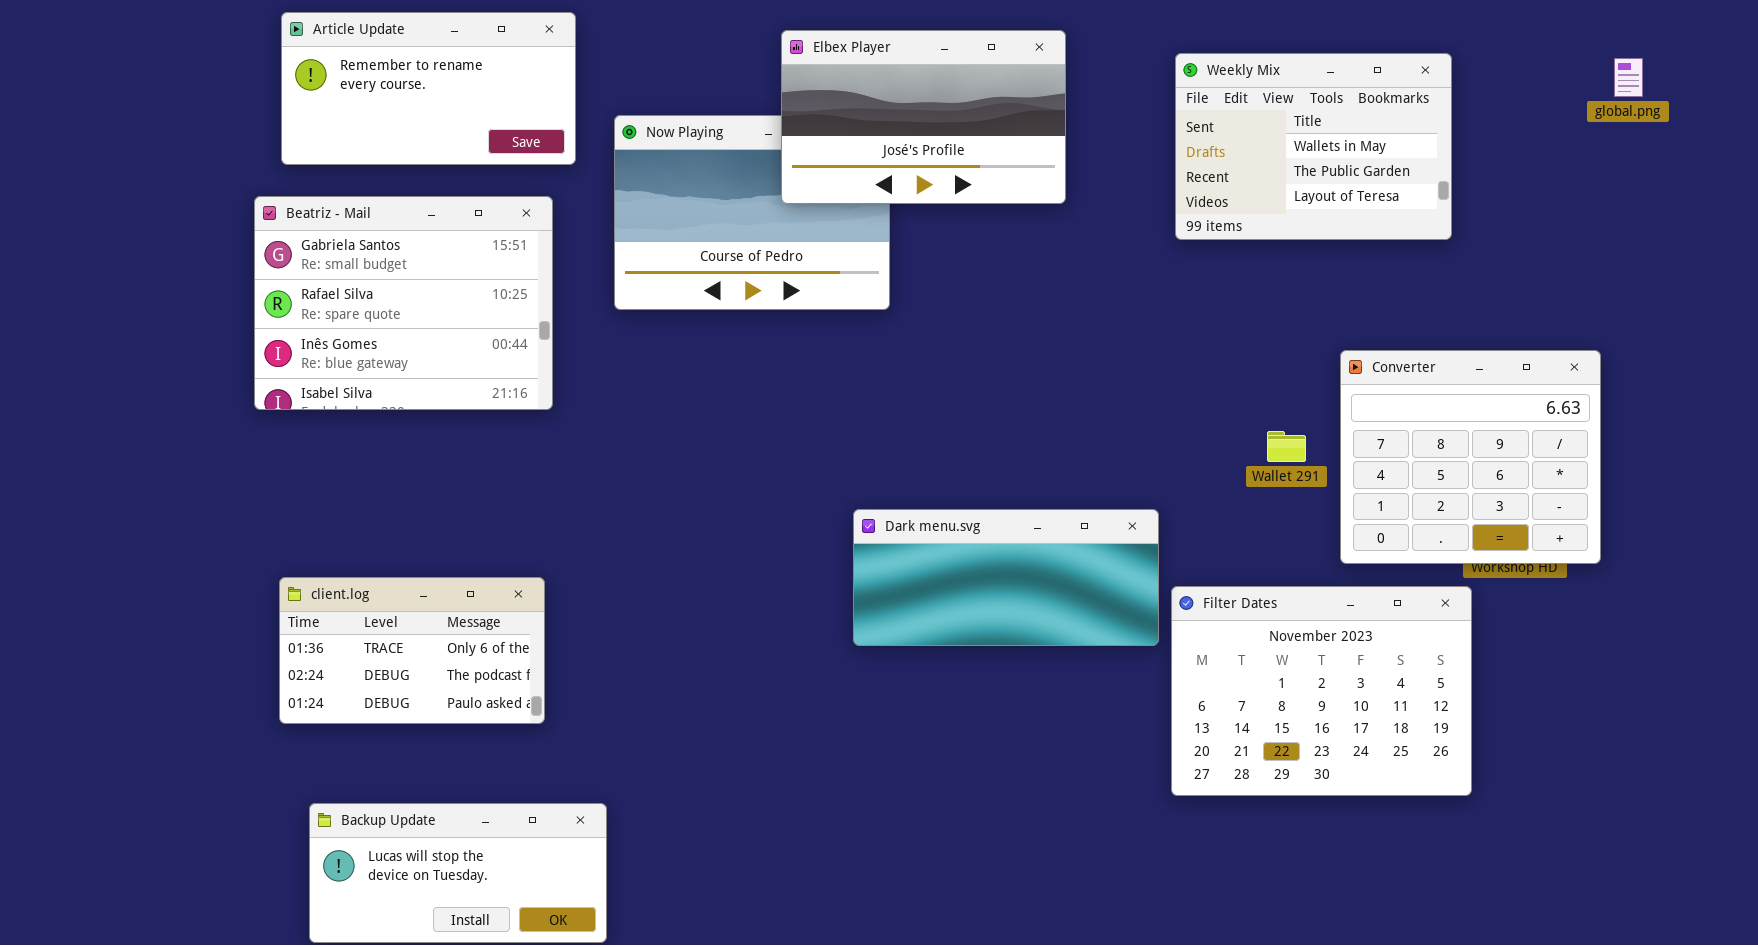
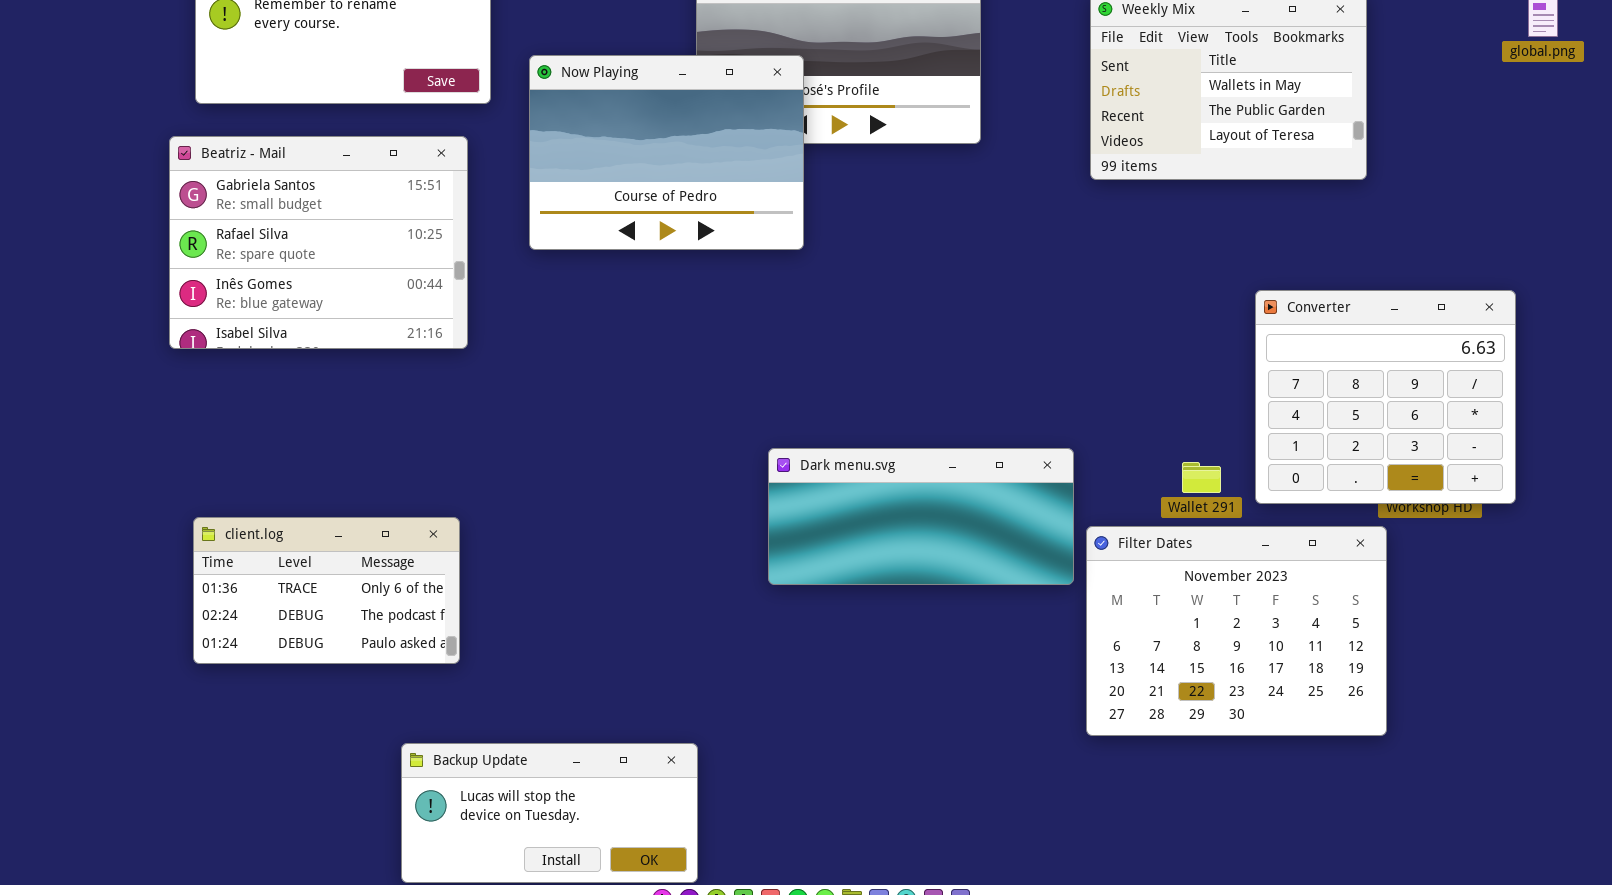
Now Playing: [614,115,890,310] -> [529,55,804,250], raised
Wallet 291: [1267,431,1306,462] -> [1182,462,1221,493], moved
Backup Update: [309,803,607,943] -> [401,743,698,883], moved

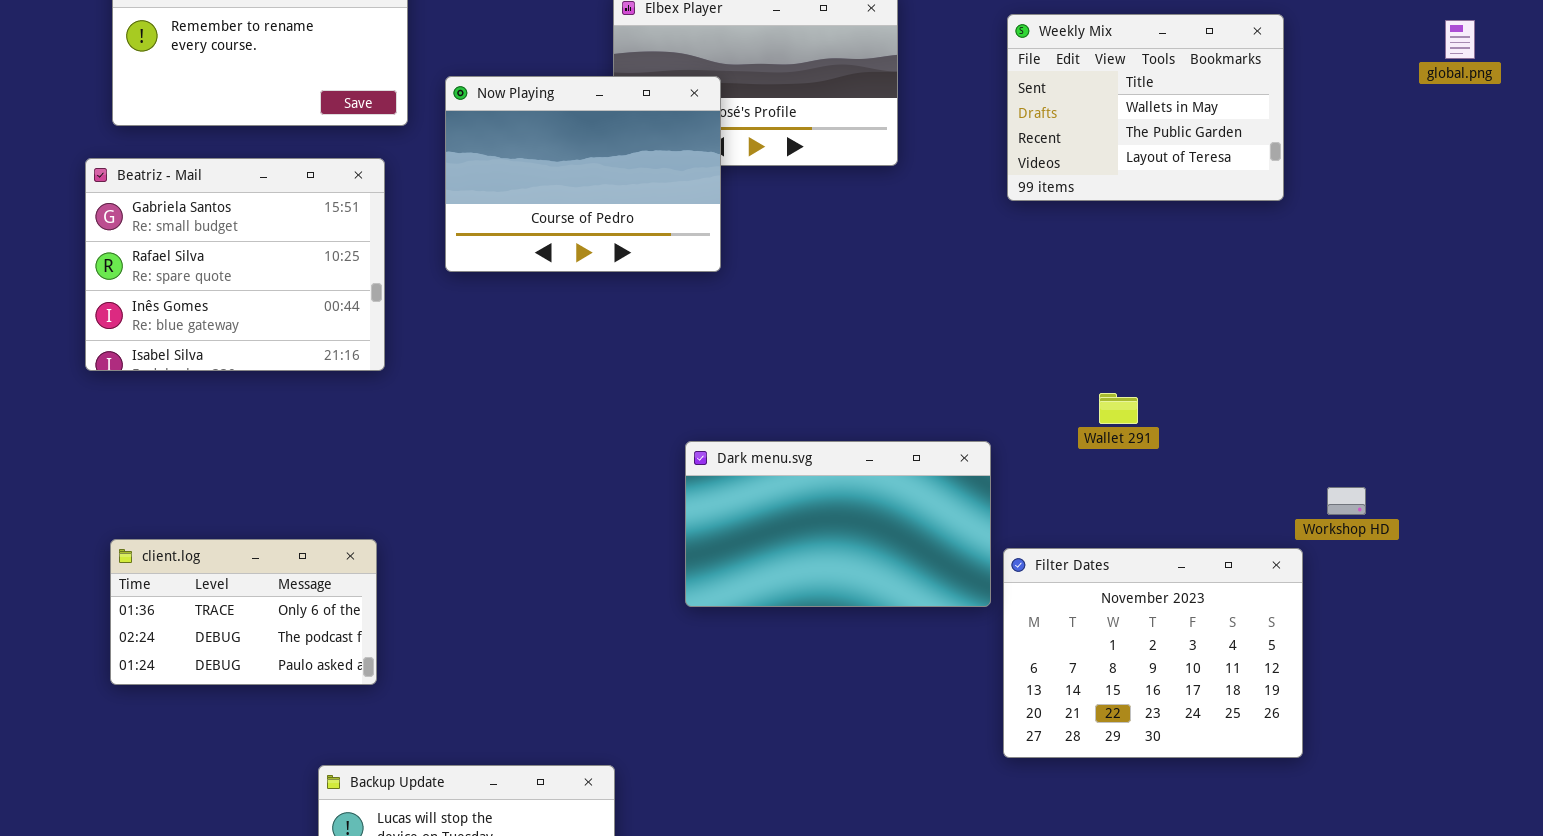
Converter: [1255,290,1516,504] -> none, closed
Dark menu.svg: [768,448,1074,585] -> [685,441,991,607], resized
Wallet 291: [1182,462,1221,493] -> [1099,393,1138,424], moved

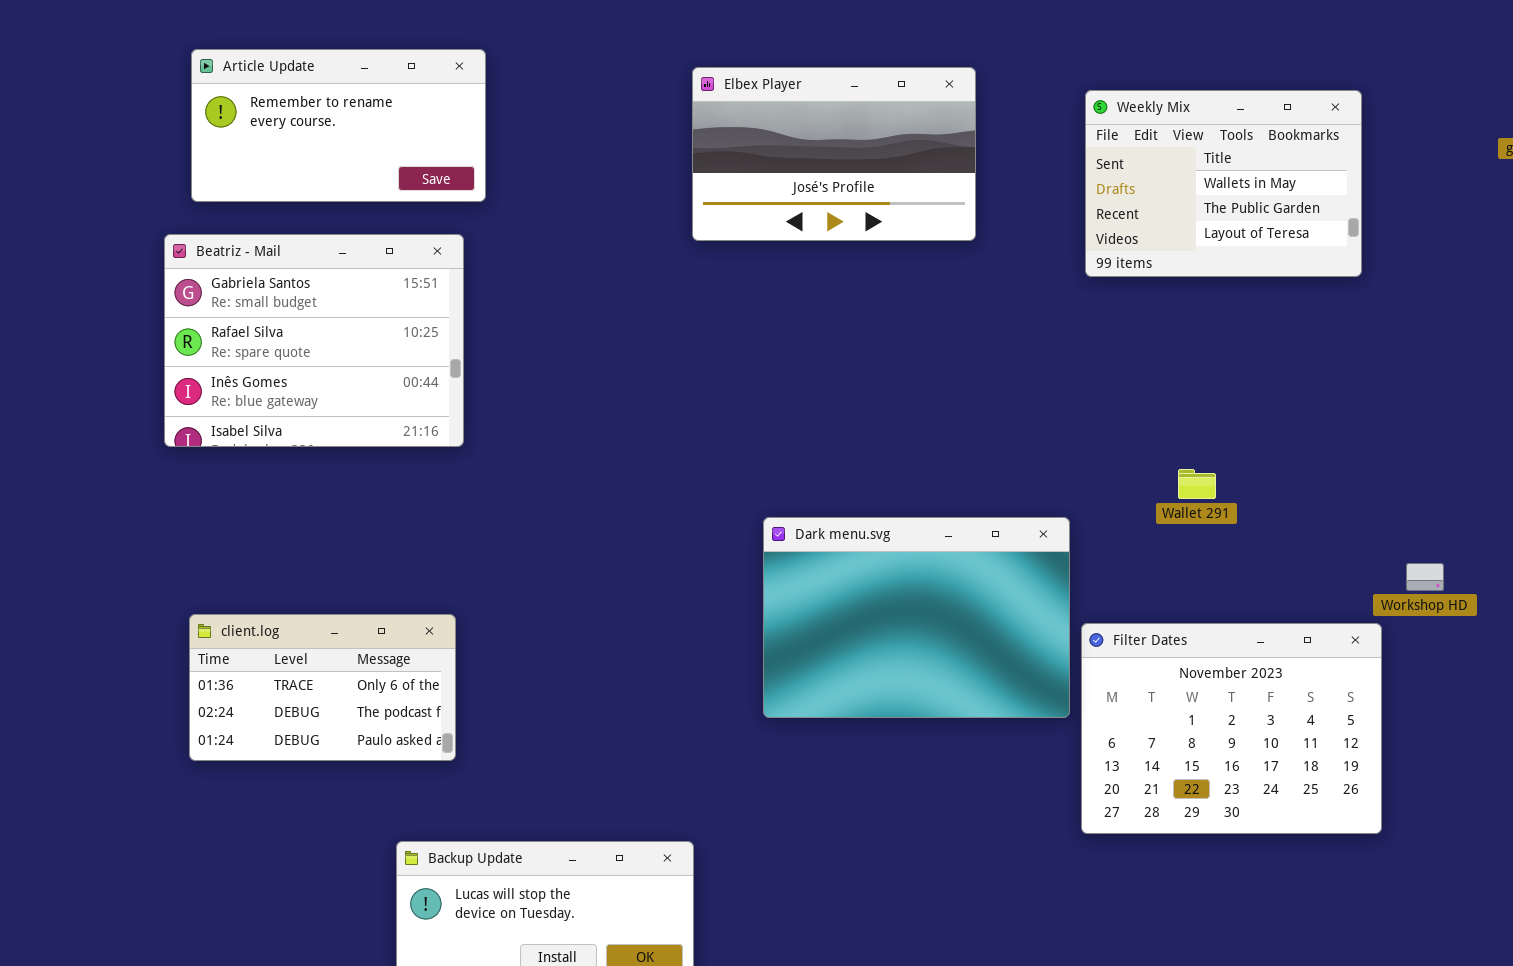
Now Playing: [445,76,721,272] -> none, closed
Dark menu.svg: [685,441,991,607] -> [763,517,1070,718], resized

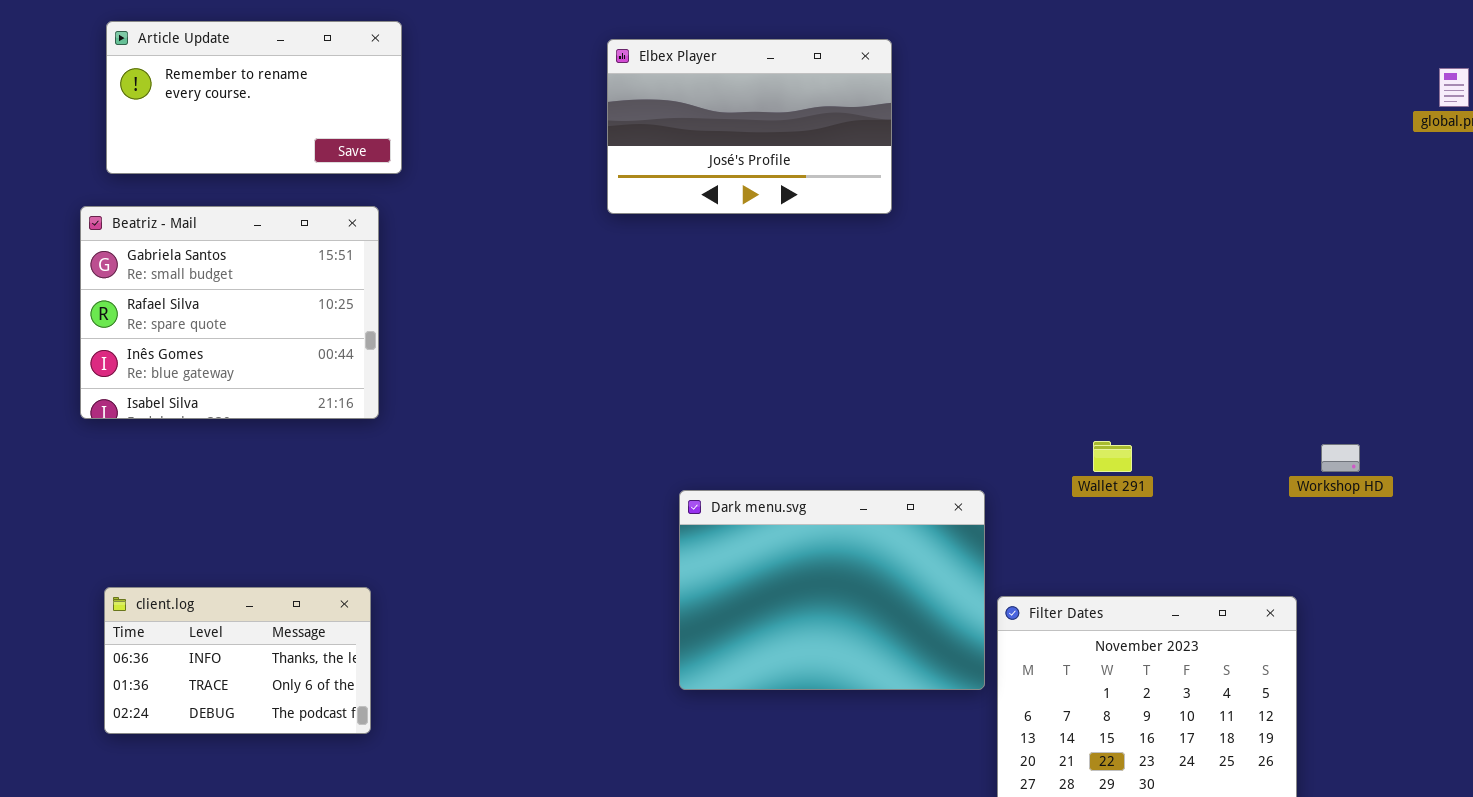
Weekly Mix: [1085,90,1362,277] -> none, closed
Workshop HD: [1406,563,1444,591] -> [1321,444,1360,472], moved
client.log: [189,614,456,761] -> [104,587,371,734], scrolled up 1 row

